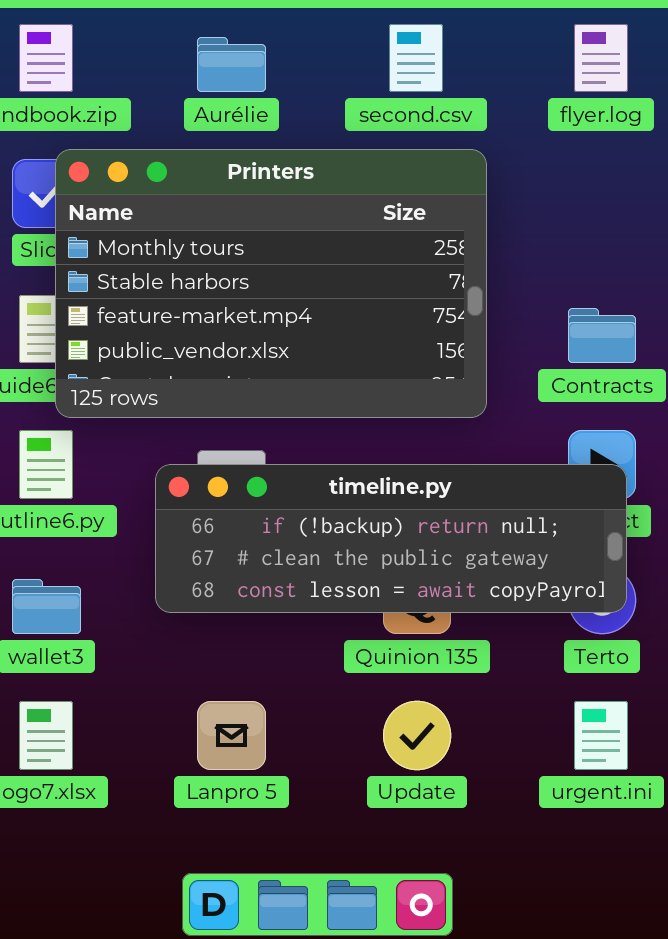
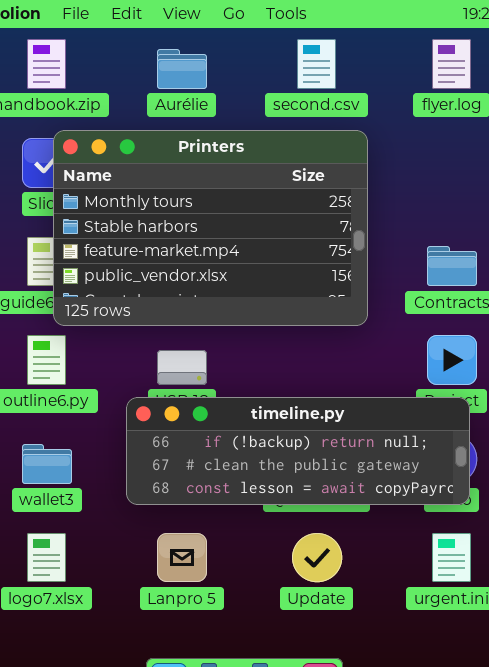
timeline.py: [155,464,627,613] -> [126,397,470,505], moved

